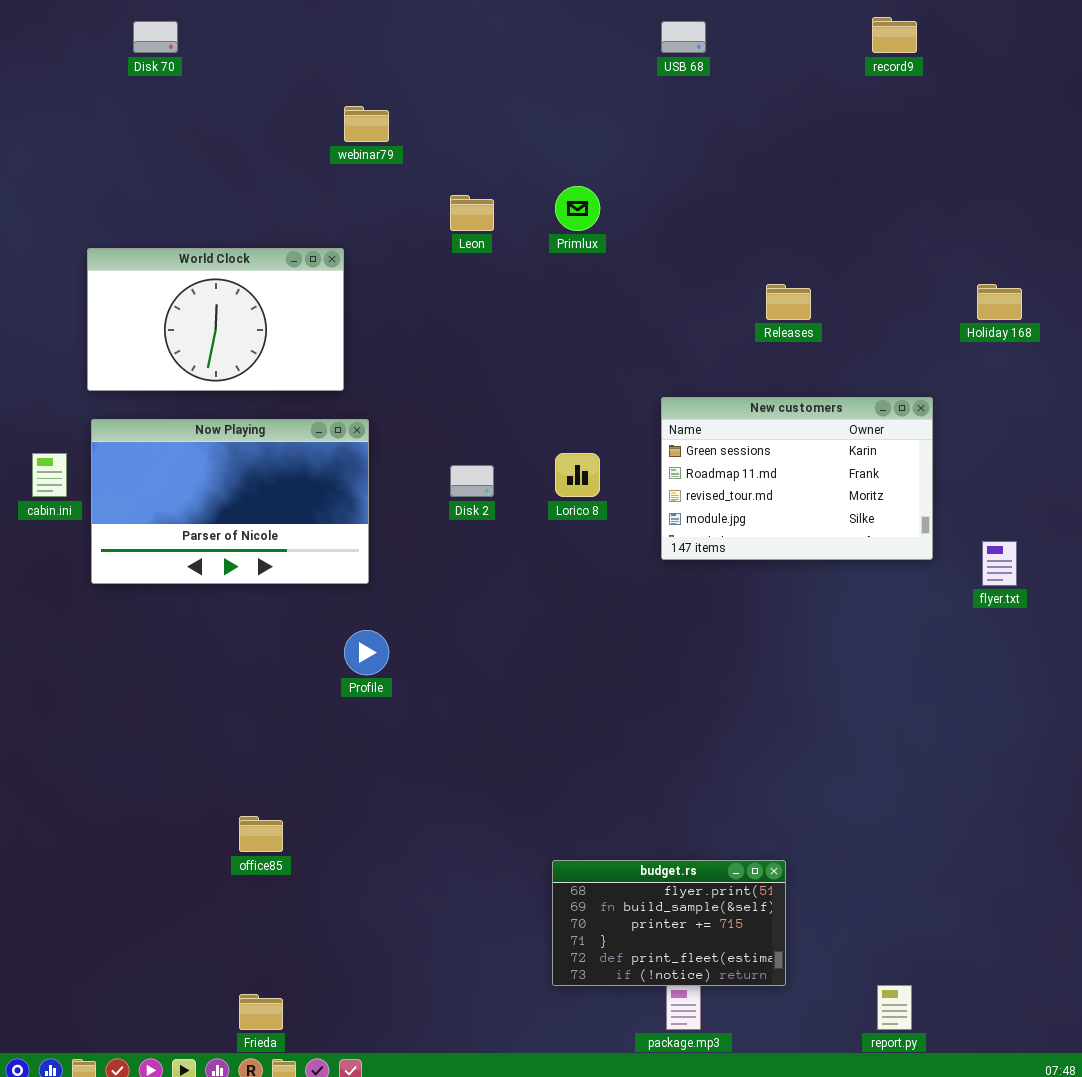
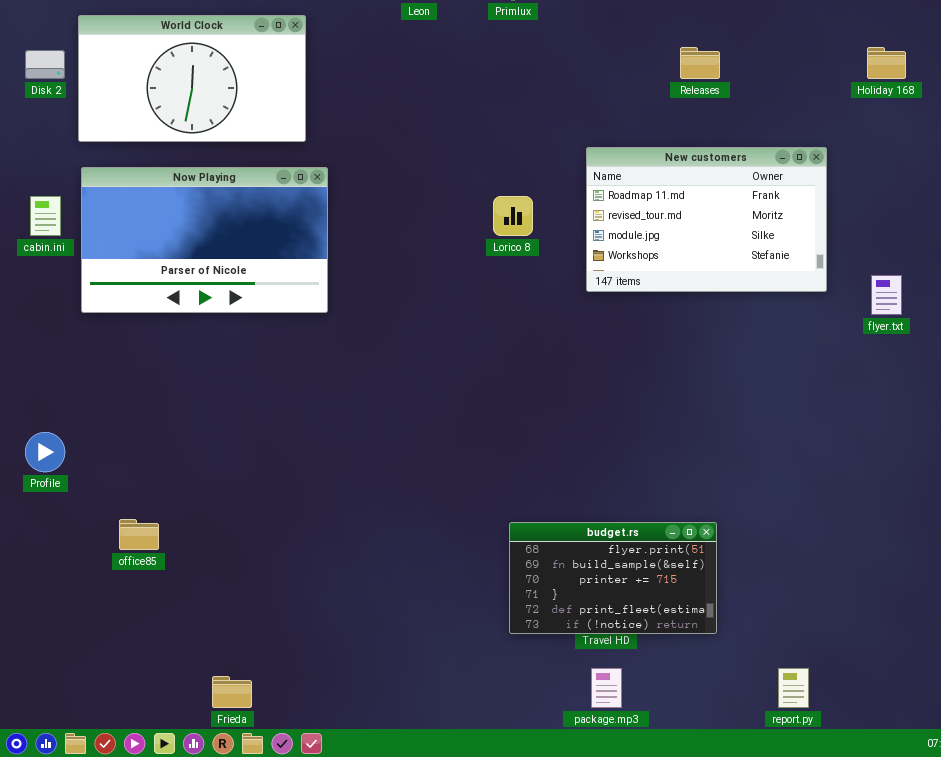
New customers: [661,397,933,560] -> [586,147,827,292], scrolled down 1 row
Disk 2: [450,465,494,497] -> [25,50,65,79], moved
Profile: [344,630,389,675] -> [25,432,65,472], moved
office85: [239,816,283,852] -> [119,519,159,550], moved
budget.rs: [552,860,786,986] -> [509,522,717,634], moved

